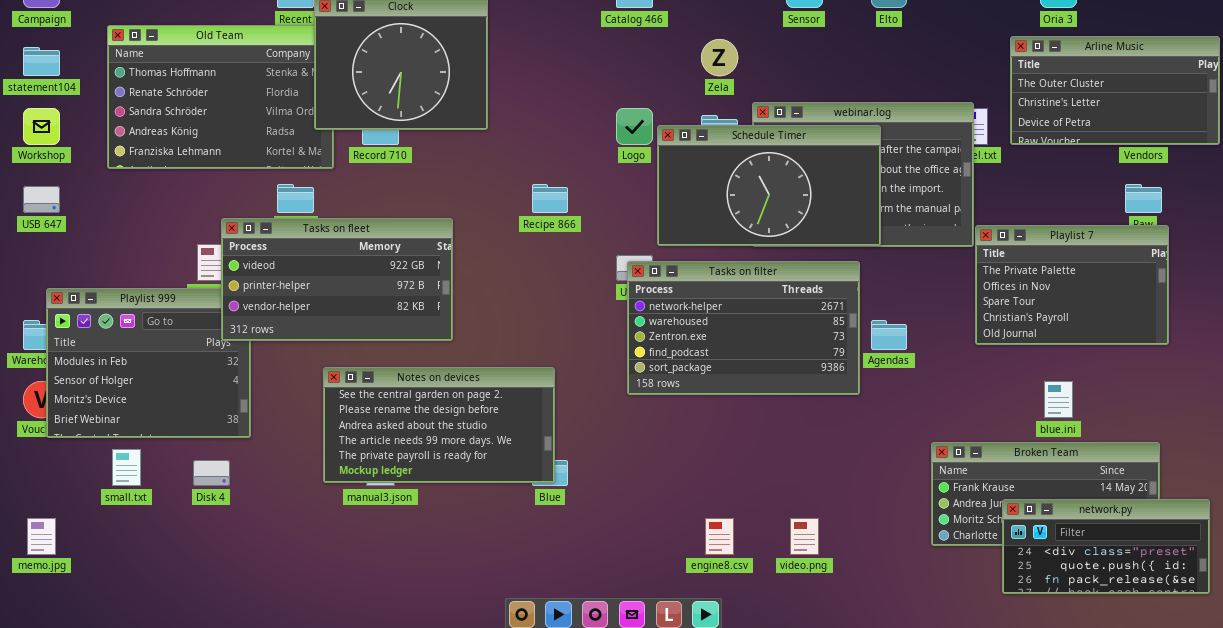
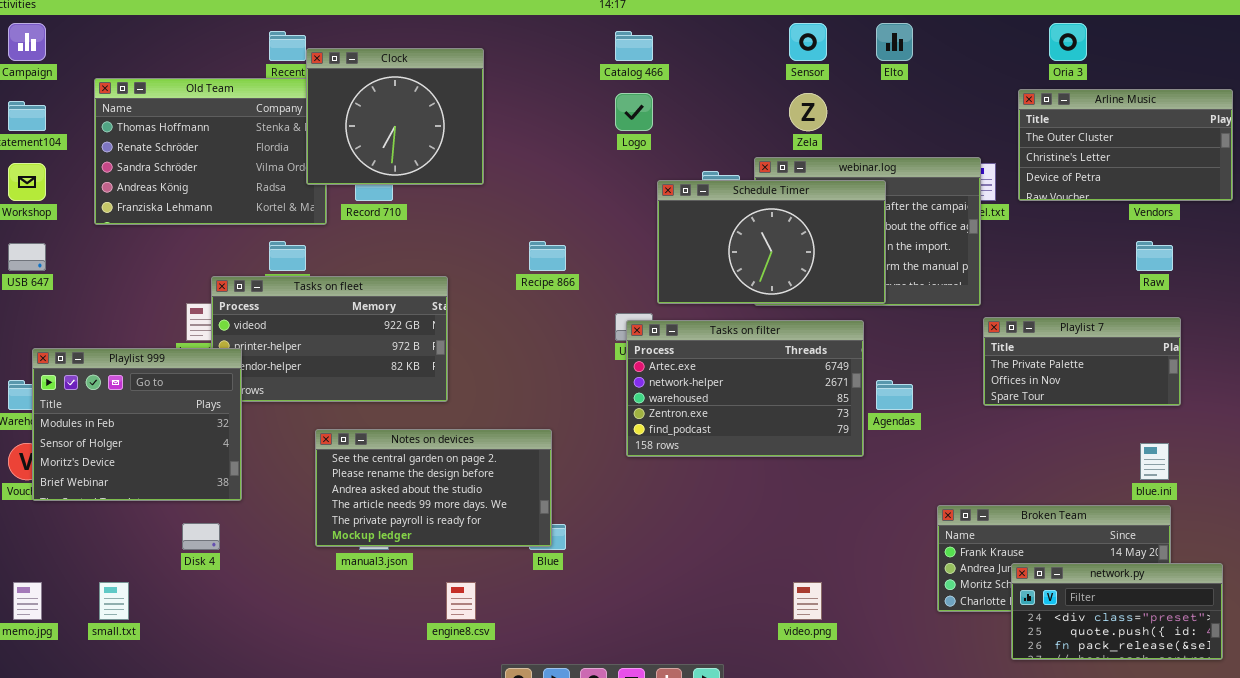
Zela: [701,39,738,76] -> [789,93,827,131], moved
Logo: [616,108,653,145] -> [615,93,653,131], moved
Playlist 7: [975,225,1169,345] -> [983,317,1181,406], resized
Tasks on filter: [627,261,860,395] -> [626,320,864,457], scrolled up 1 row
Playlist 999: [46,288,251,438] -> [32,348,242,501], raised
blue.ini: [1044,381,1073,418] -> [1140,443,1169,480], moved
small.txt: [112,449,141,486] -> [99,582,129,620], moved
engine8.csv: [705,518,734,555] -> [446,582,476,620], moved

